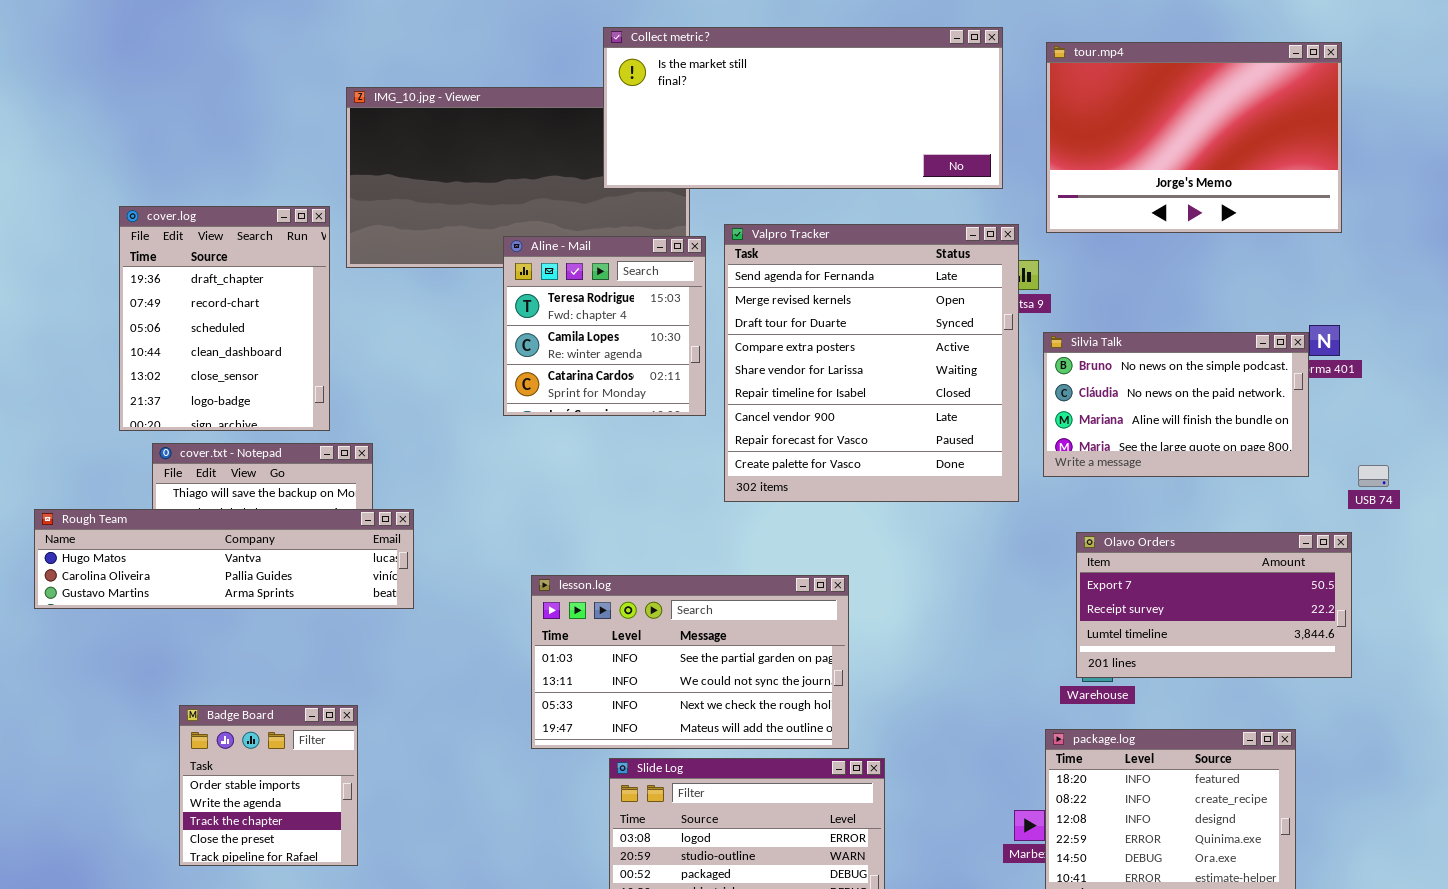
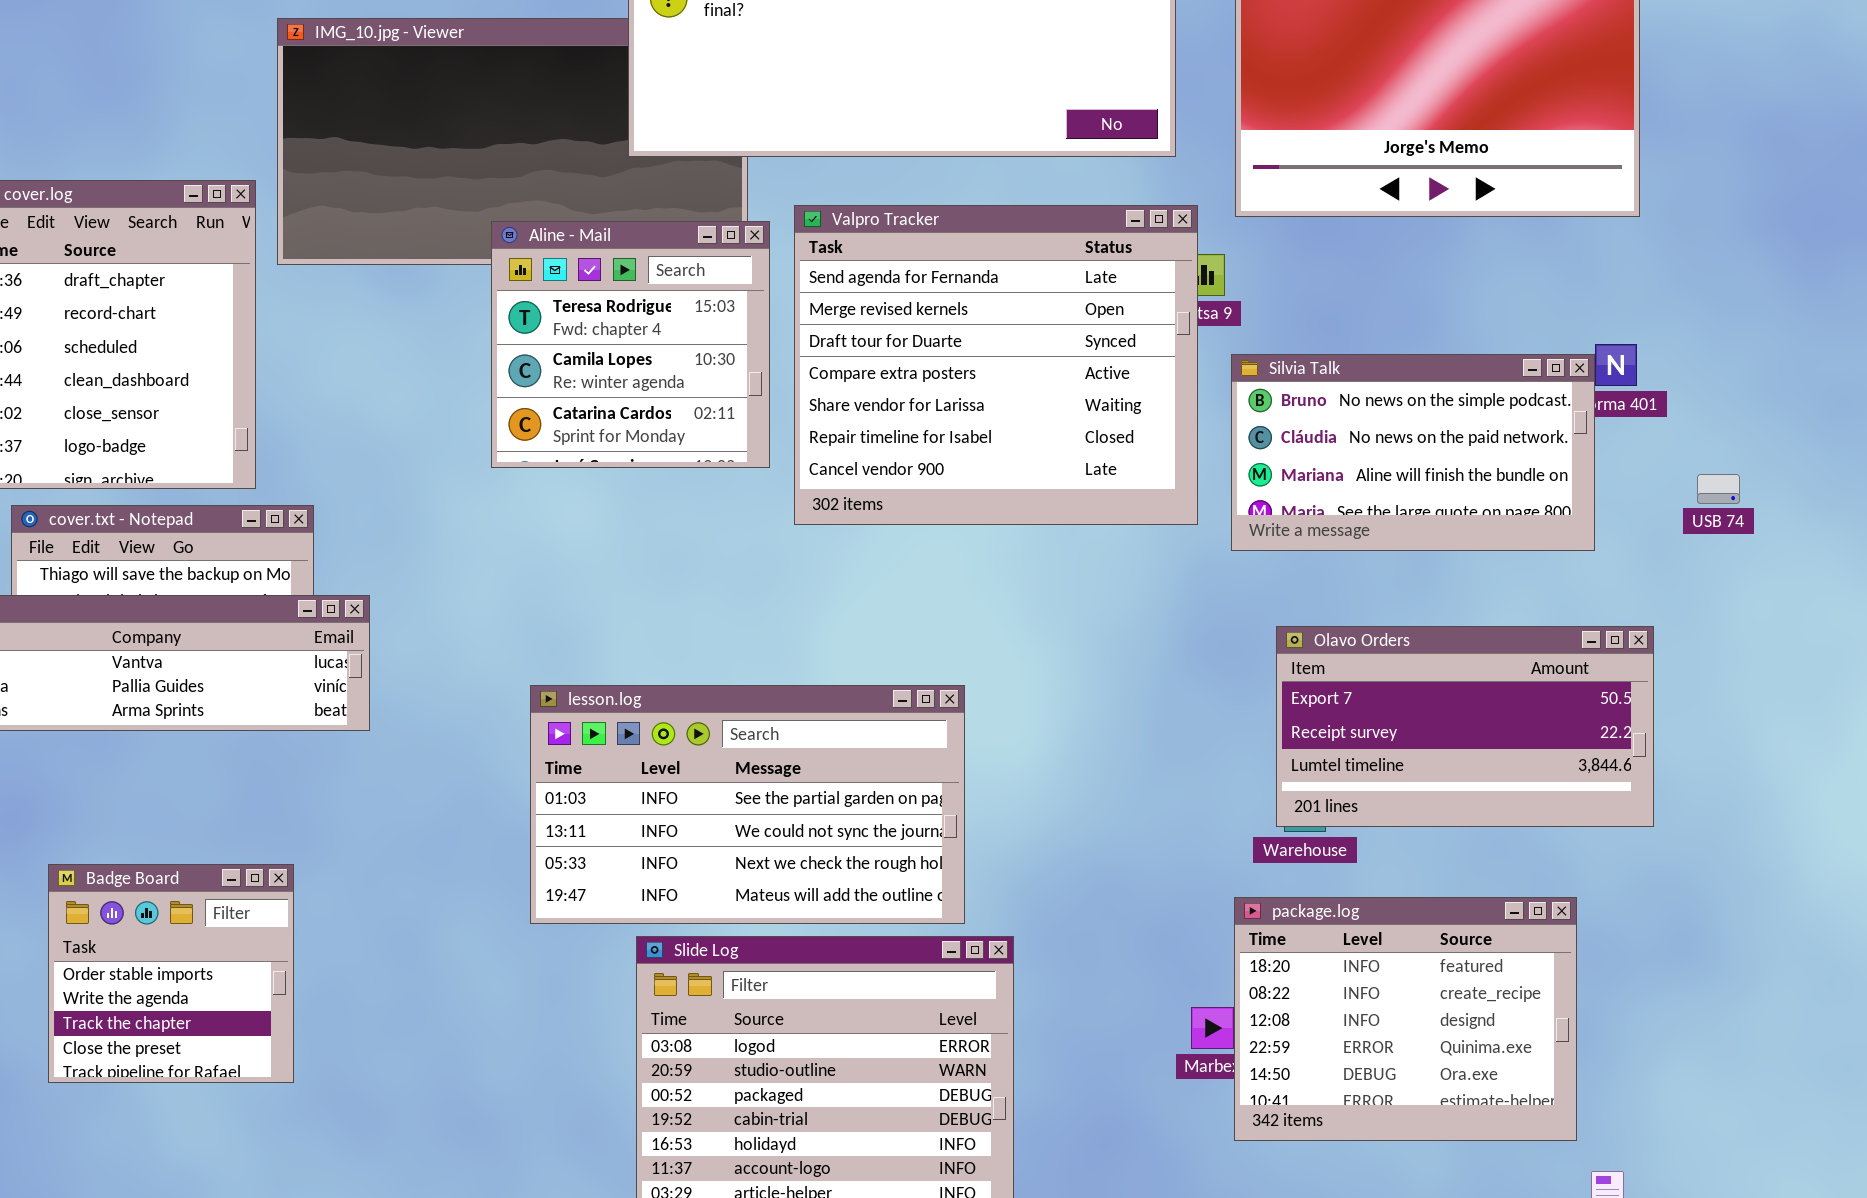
Valpro Tracker: [724,224,1019,502] -> [794,205,1198,525], resized
USB 74: [1358,465,1389,487] -> [1697,474,1740,504], moved

